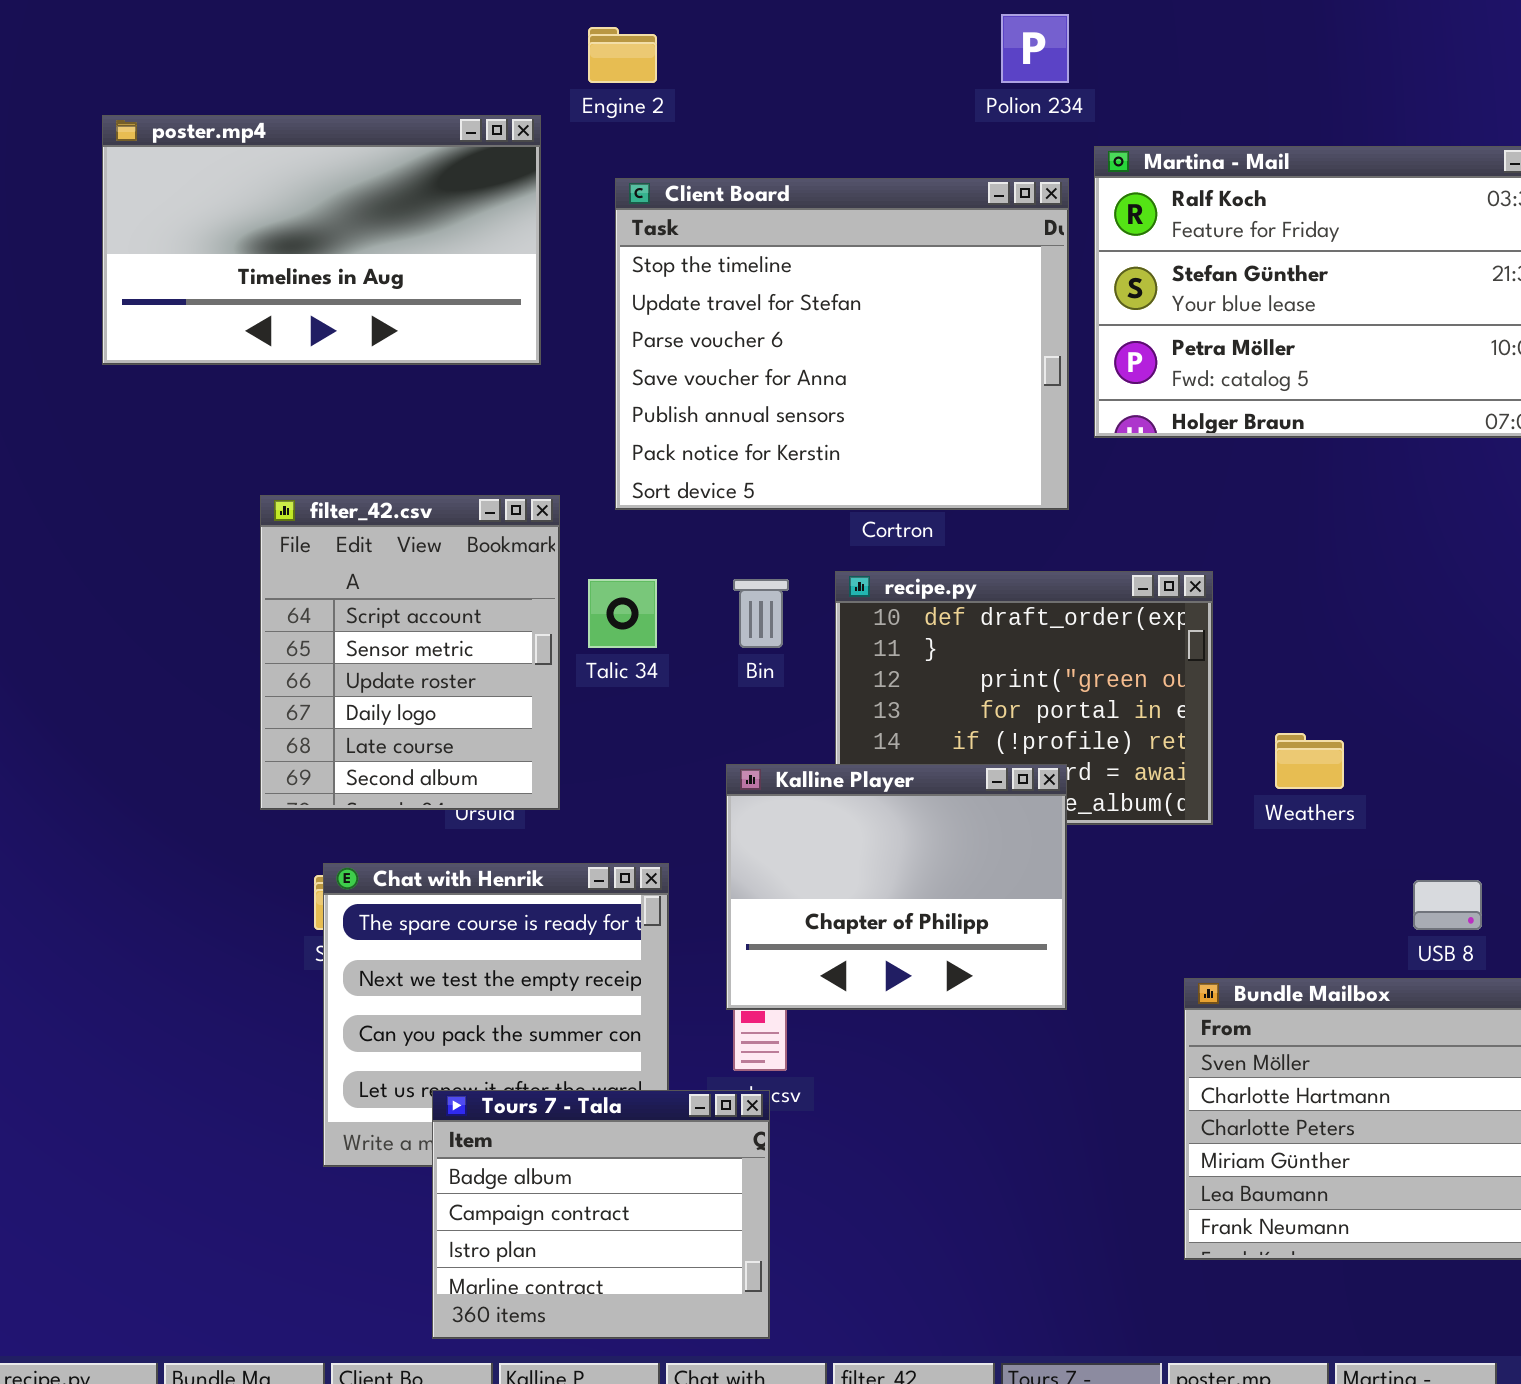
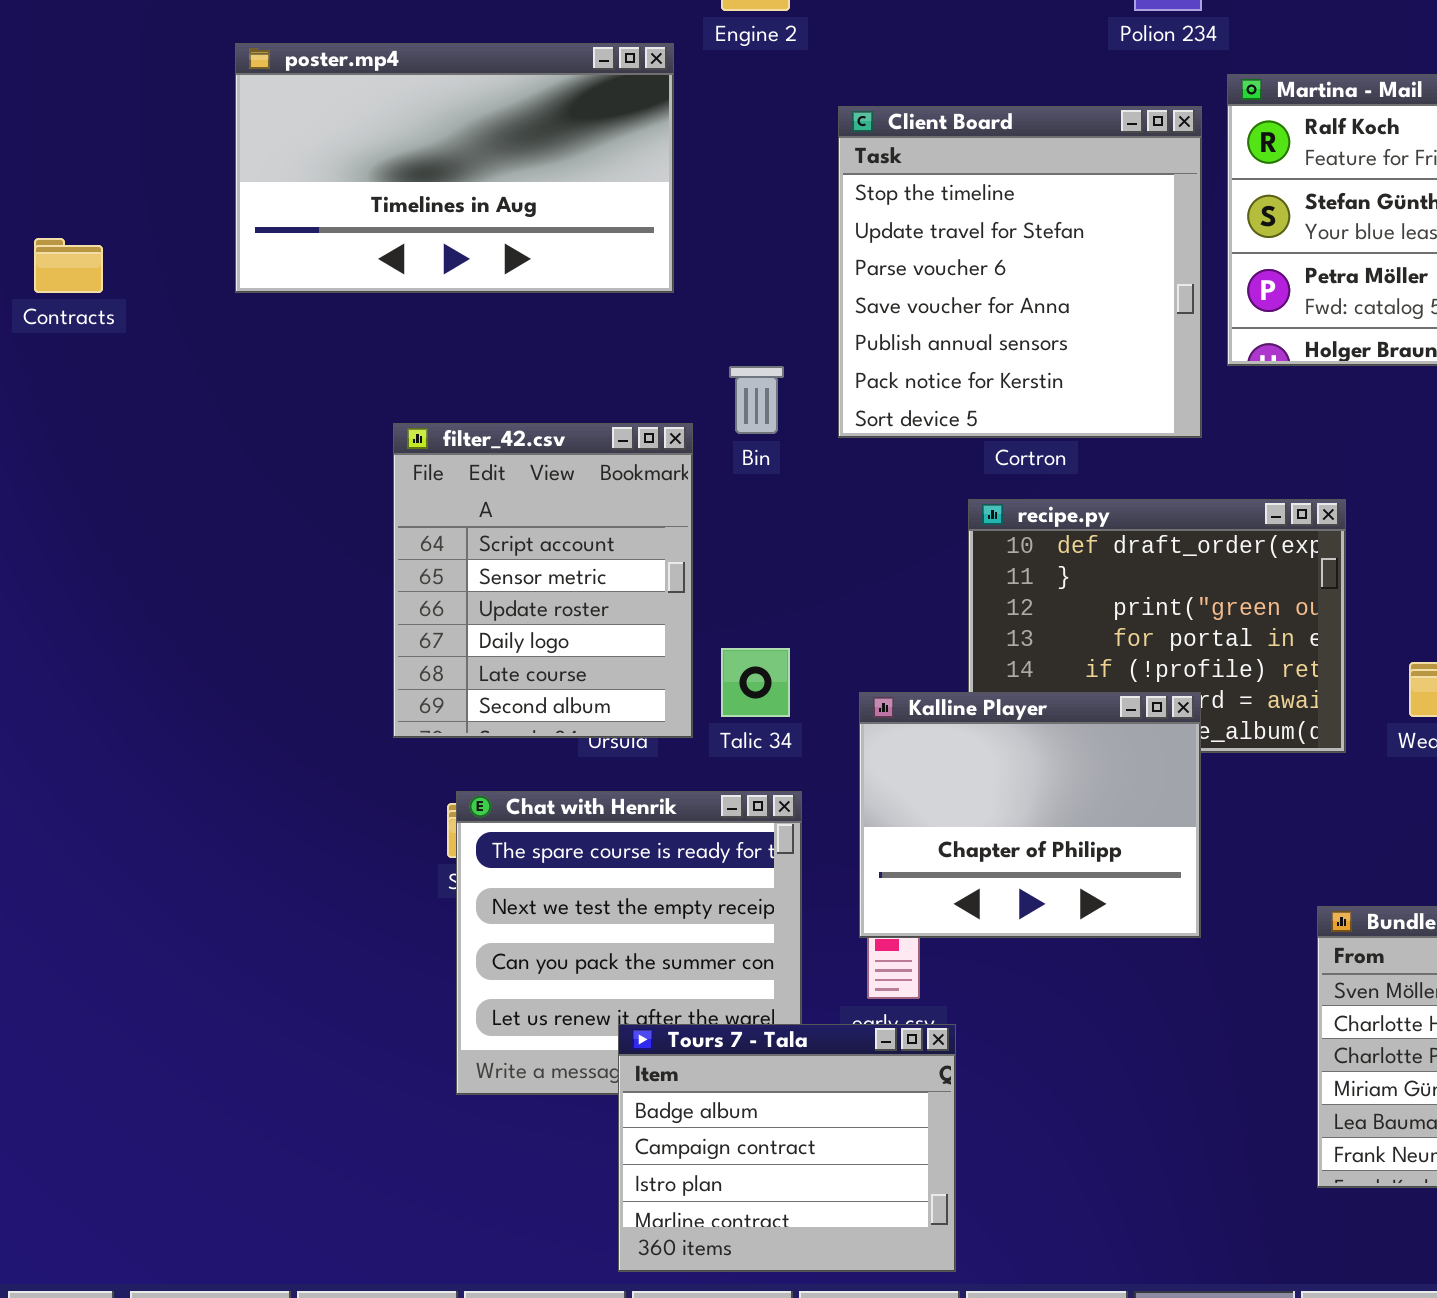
Client Board: [615,178,1069,510] -> [838,106,1202,438], resized
Talic 34: [588,579,657,648] -> [721,648,790,717], moved
Bin: [733,579,789,648] -> [729,366,784,434], moved
Tours 7 - Tala: [432,1090,770,1339] -> [618,1024,956,1272], moved

